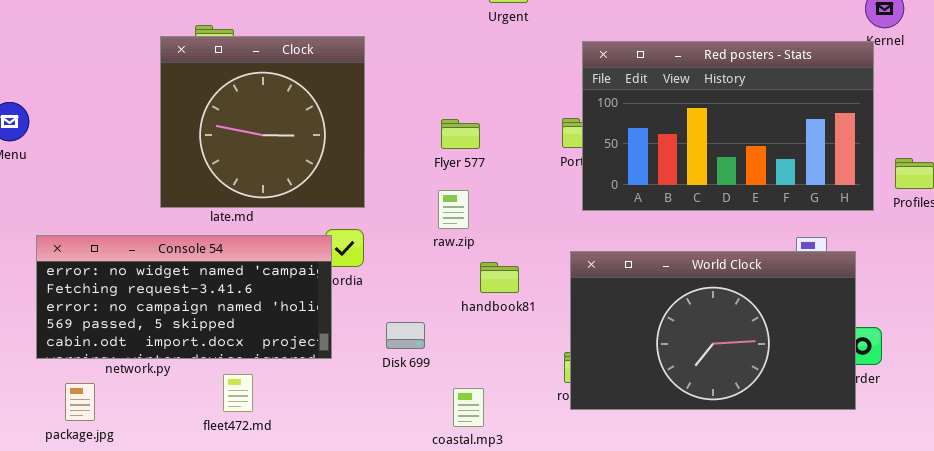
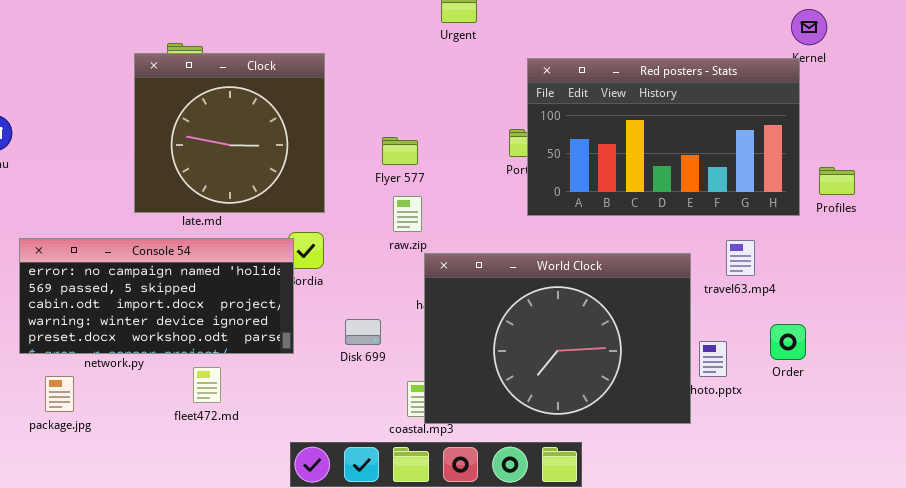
Flyer 577: [441,119,480,149] -> [382,137,418,165], moved
Console 54: [36,235,332,359] -> [19,238,294,354], scrolled down 2 rows
World Clock: [570,251,856,410] -> [424,253,691,424], moved, resized

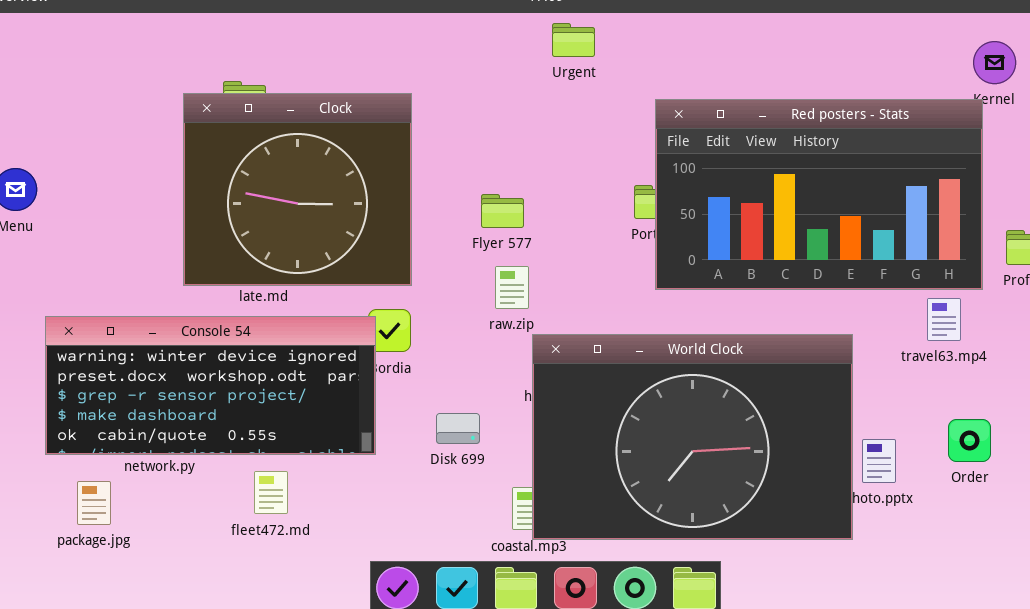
Console 54: [19,238,294,354] -> [45,316,376,455], scrolled down 3 rows
travel63.mp4: [726,240,755,276] -> [927,298,961,341], moved

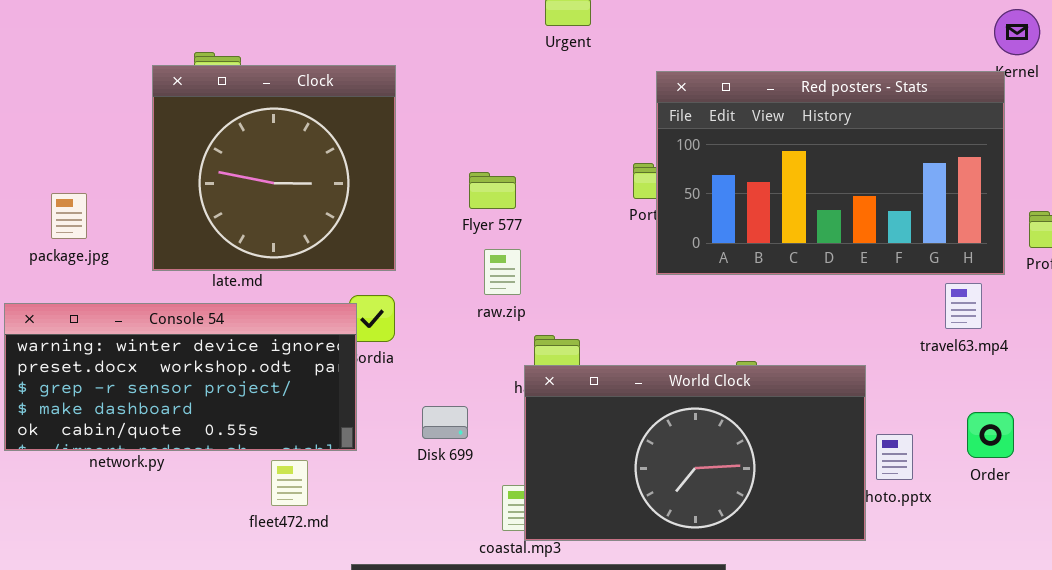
World Clock: [532,334,853,540] -> [524,365,866,541], resized
fleet472.md: [254,471,288,514] -> [271,460,308,506], moved
package.jpg: [77,481,111,525] -> [51,193,87,239], moved

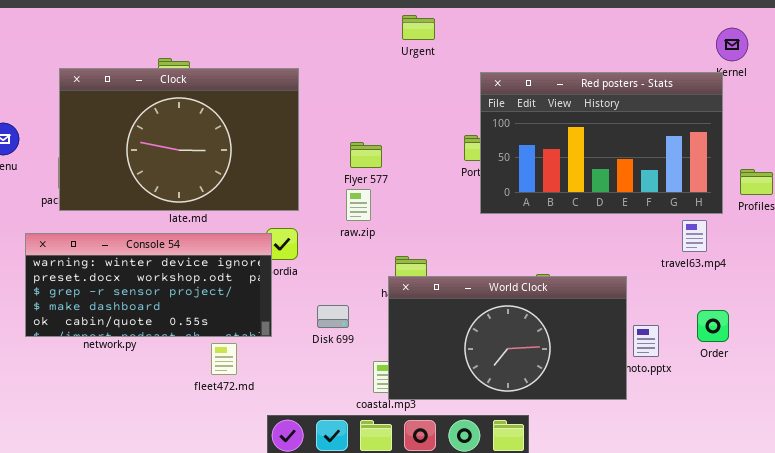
Clock: [152,65,396,271] -> [59,68,299,211], resized
raw.zip: [484,249,521,295] -> [346,189,371,221], moved

